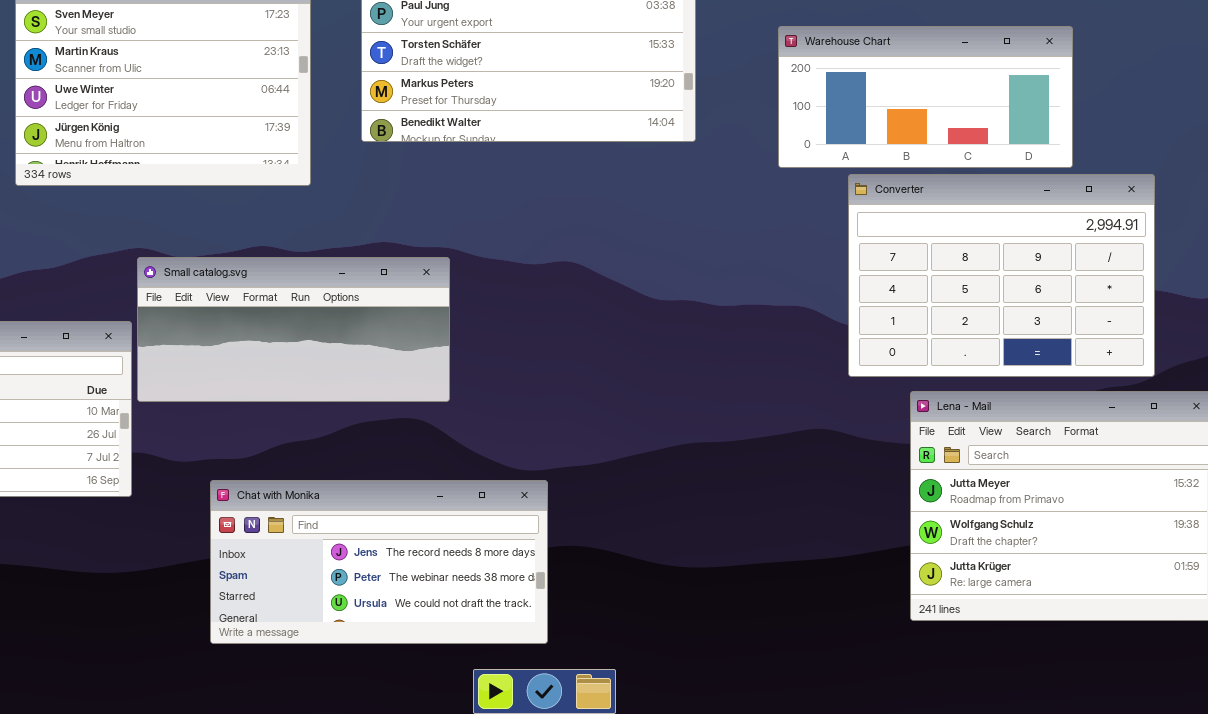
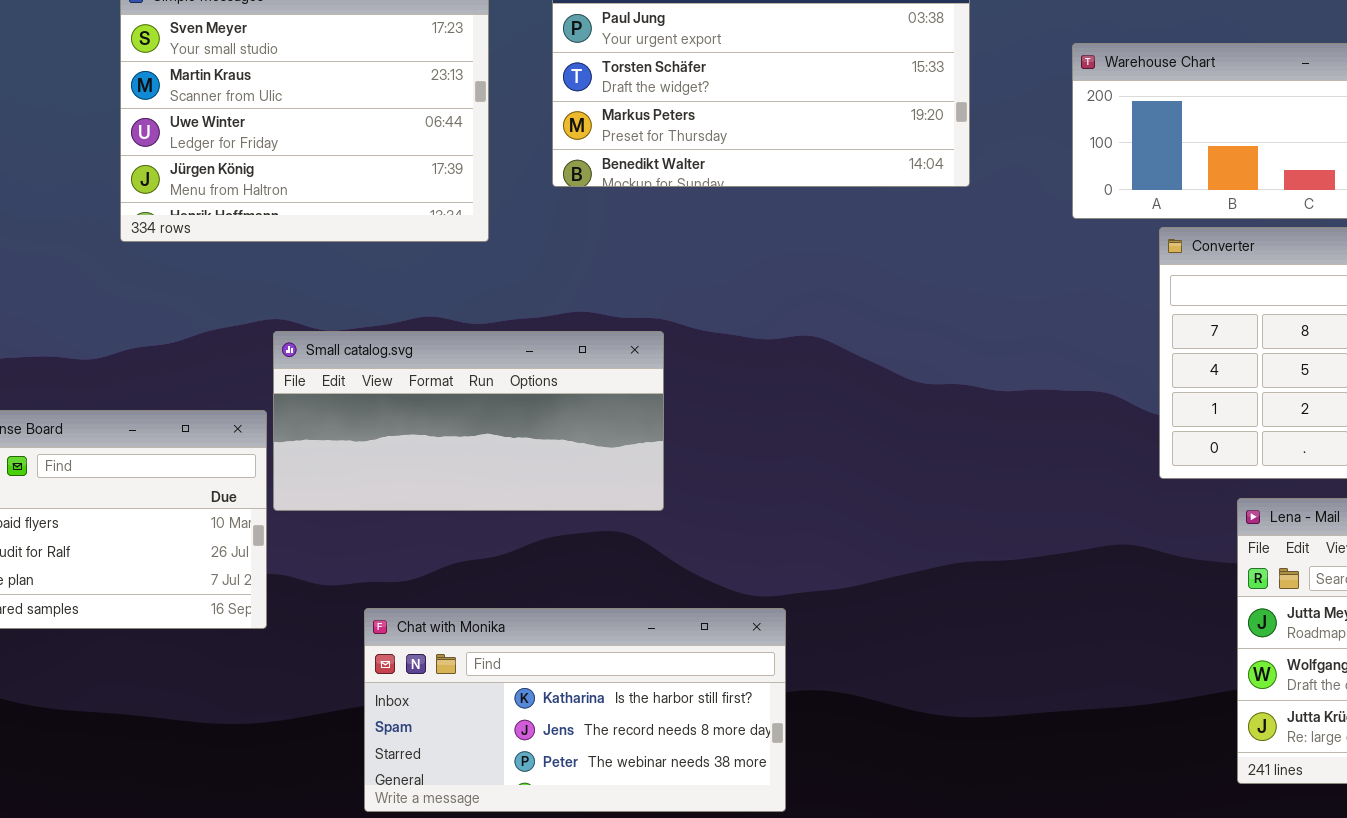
Chat with Monika: [210,480,548,644] -> [364,608,786,812], scrolled up 1 row

